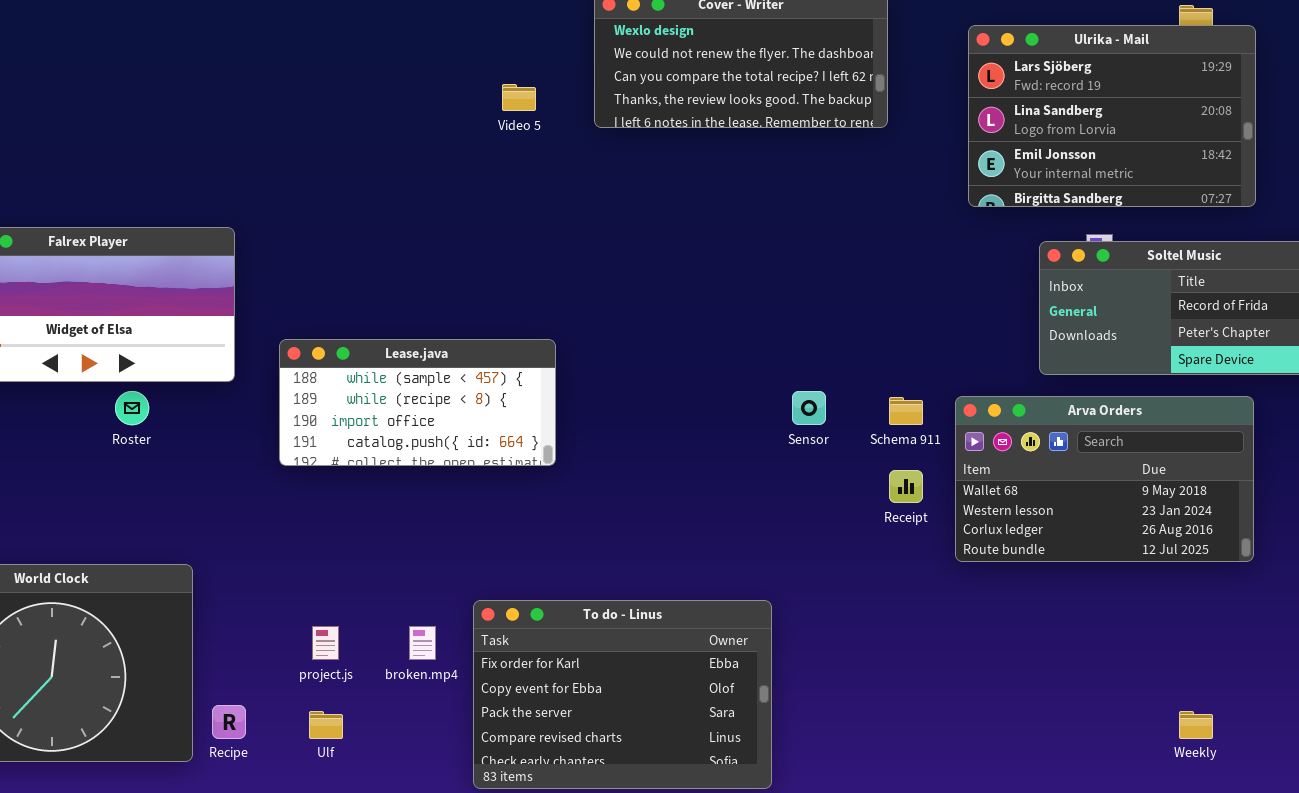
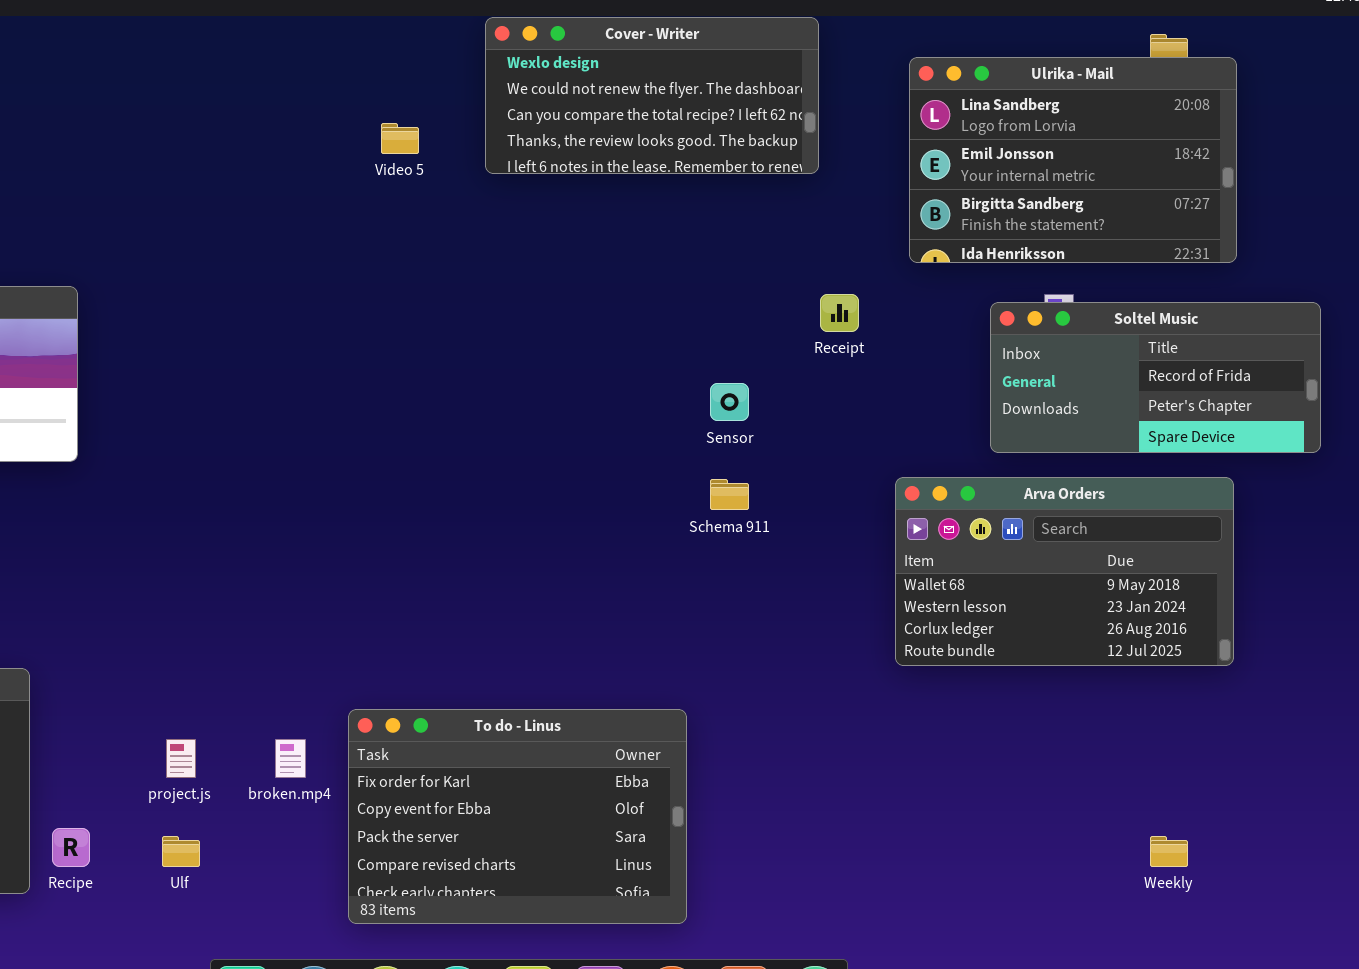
Ulrika - Mail: [968,25,1256,207] -> [909,57,1237,263], scrolled down 1 row
Lease.java: [279,339,556,466] -> none, closed
Sensor: [792,391,826,425] -> [710,383,749,421], moved
Schema 911: [889,397,923,425] -> [710,479,749,510], moved
Receipt: [889,470,923,503] -> [820,294,859,332], moved

